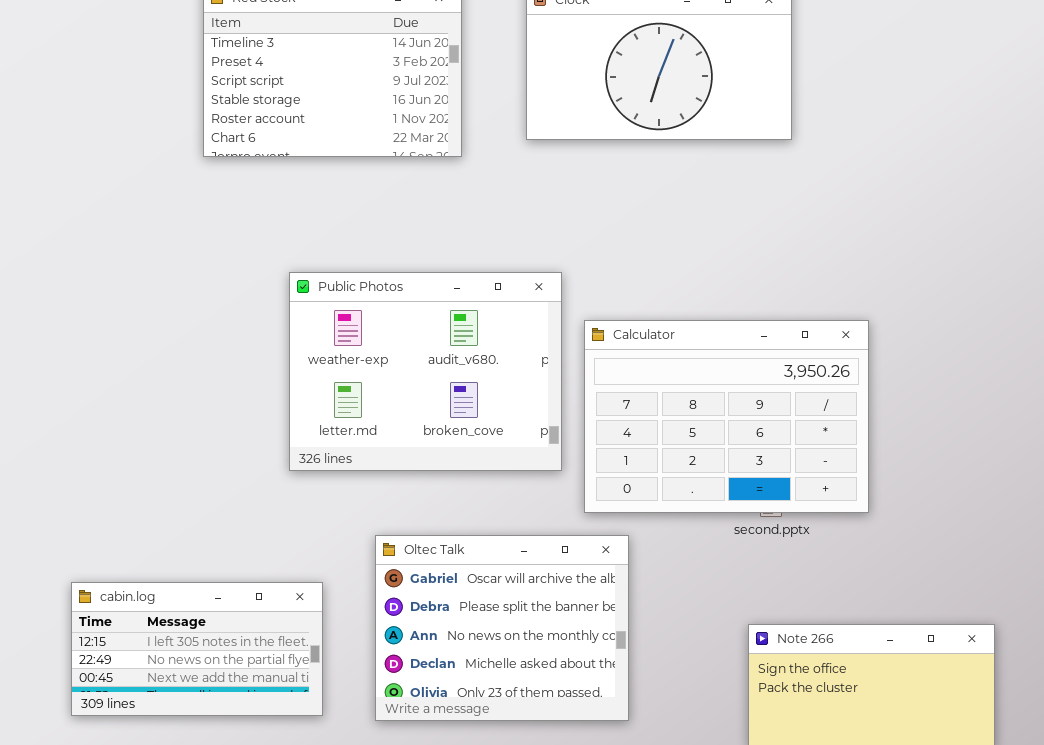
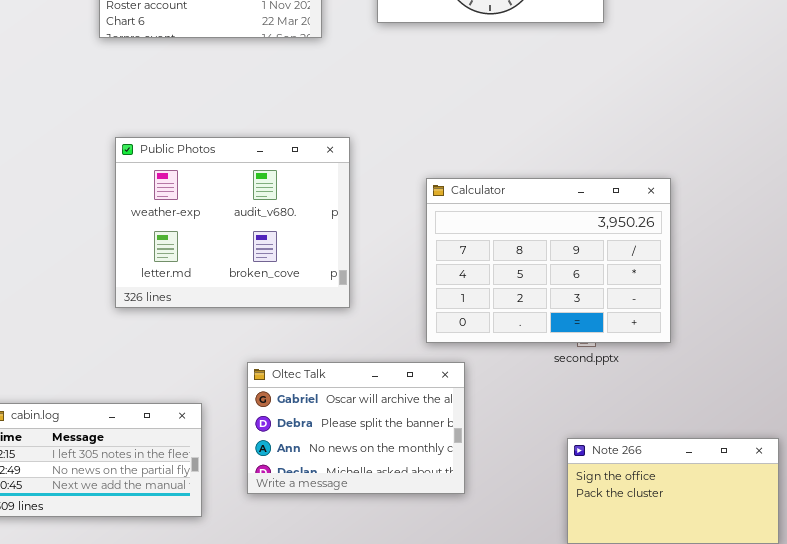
Public Photos: [289,272,562,471] -> [115,137,350,308], moved
Oltec Talk: [375,535,629,721] -> [247,362,465,494], resized

